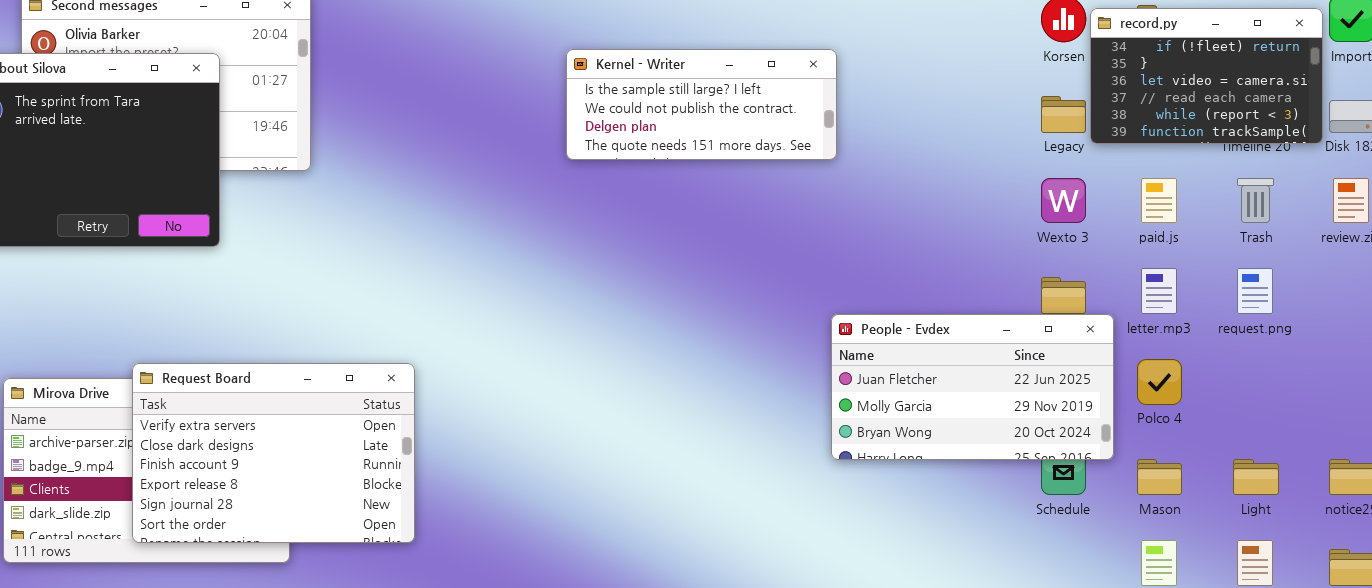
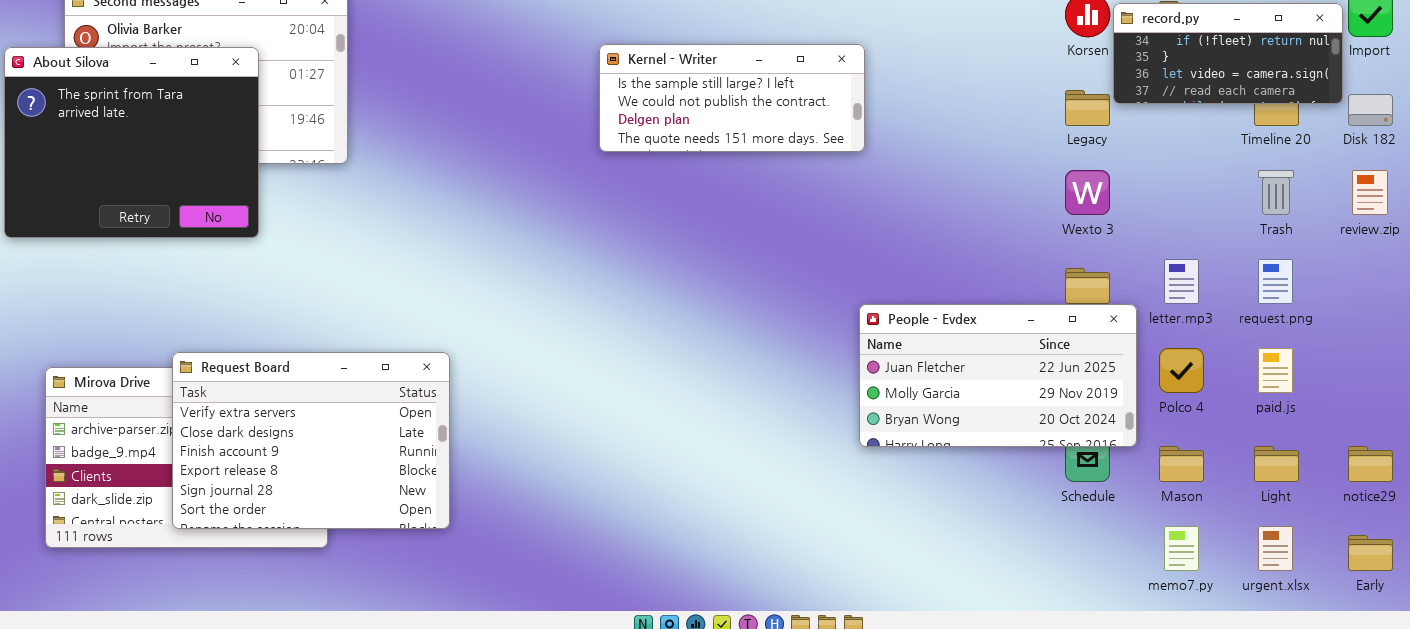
record.py: [1090,8,1323,144] -> [1113,3,1343,104], resized
paid.js: [1141,178,1177,223] -> [1258,348,1293,393], moved

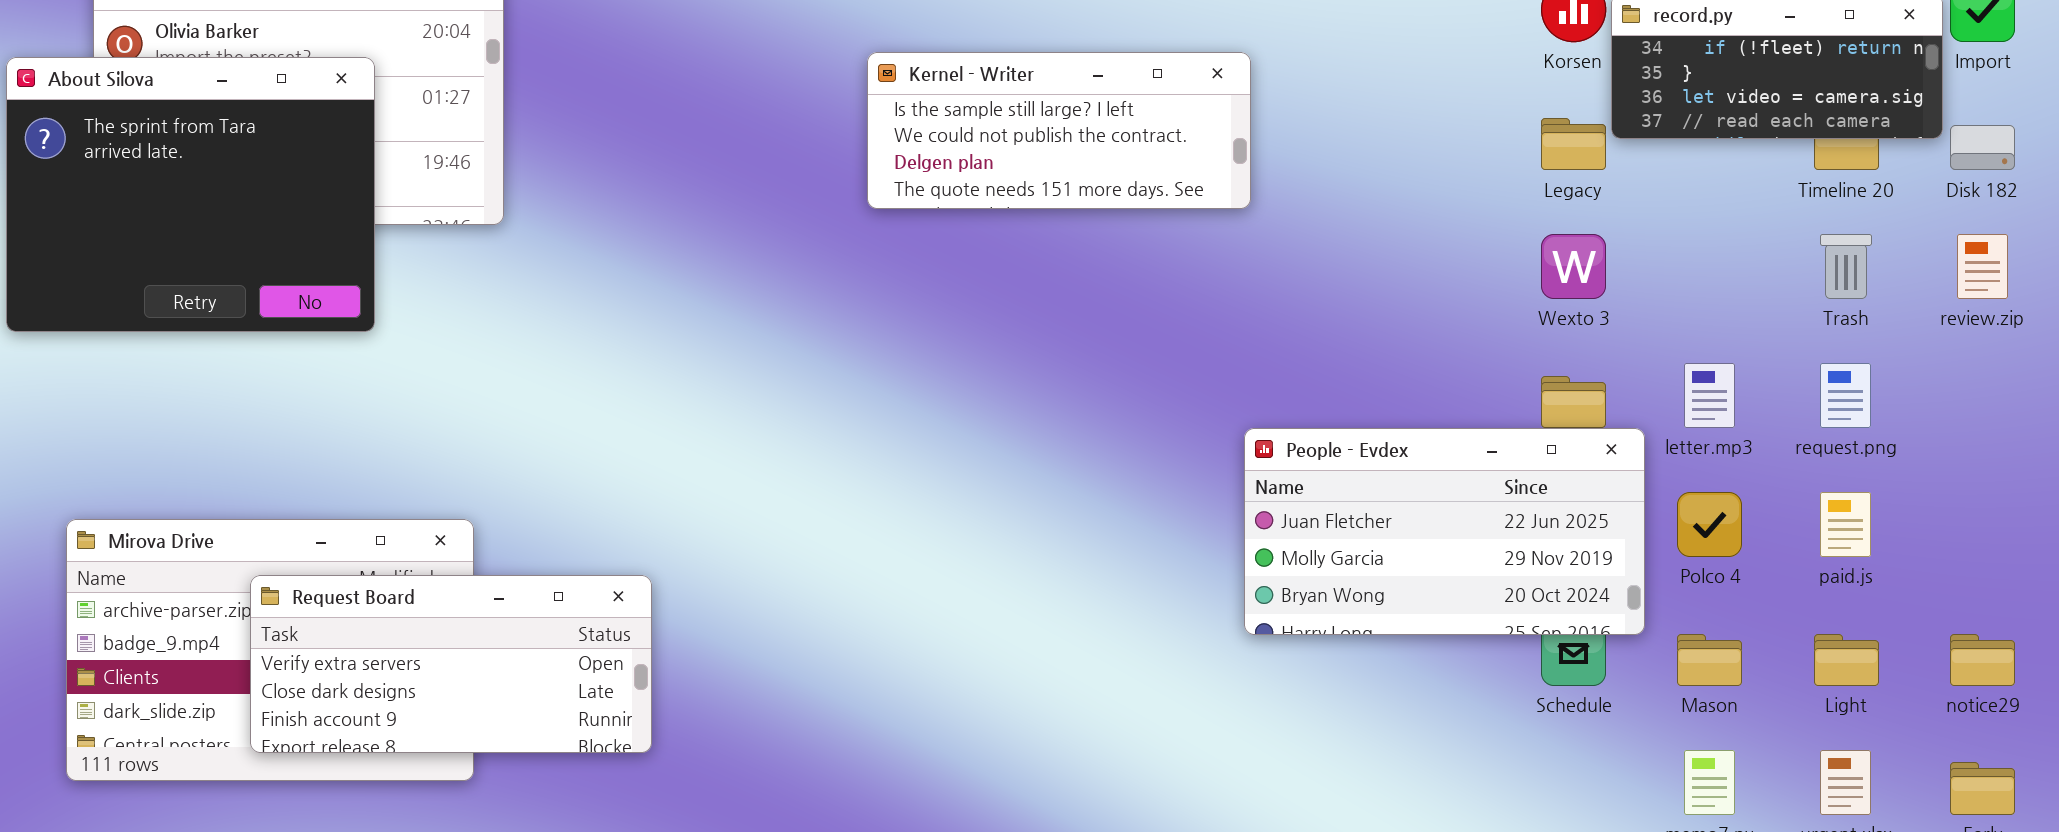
Request Board: [172,352,450,529] -> [250,575,652,753], resized

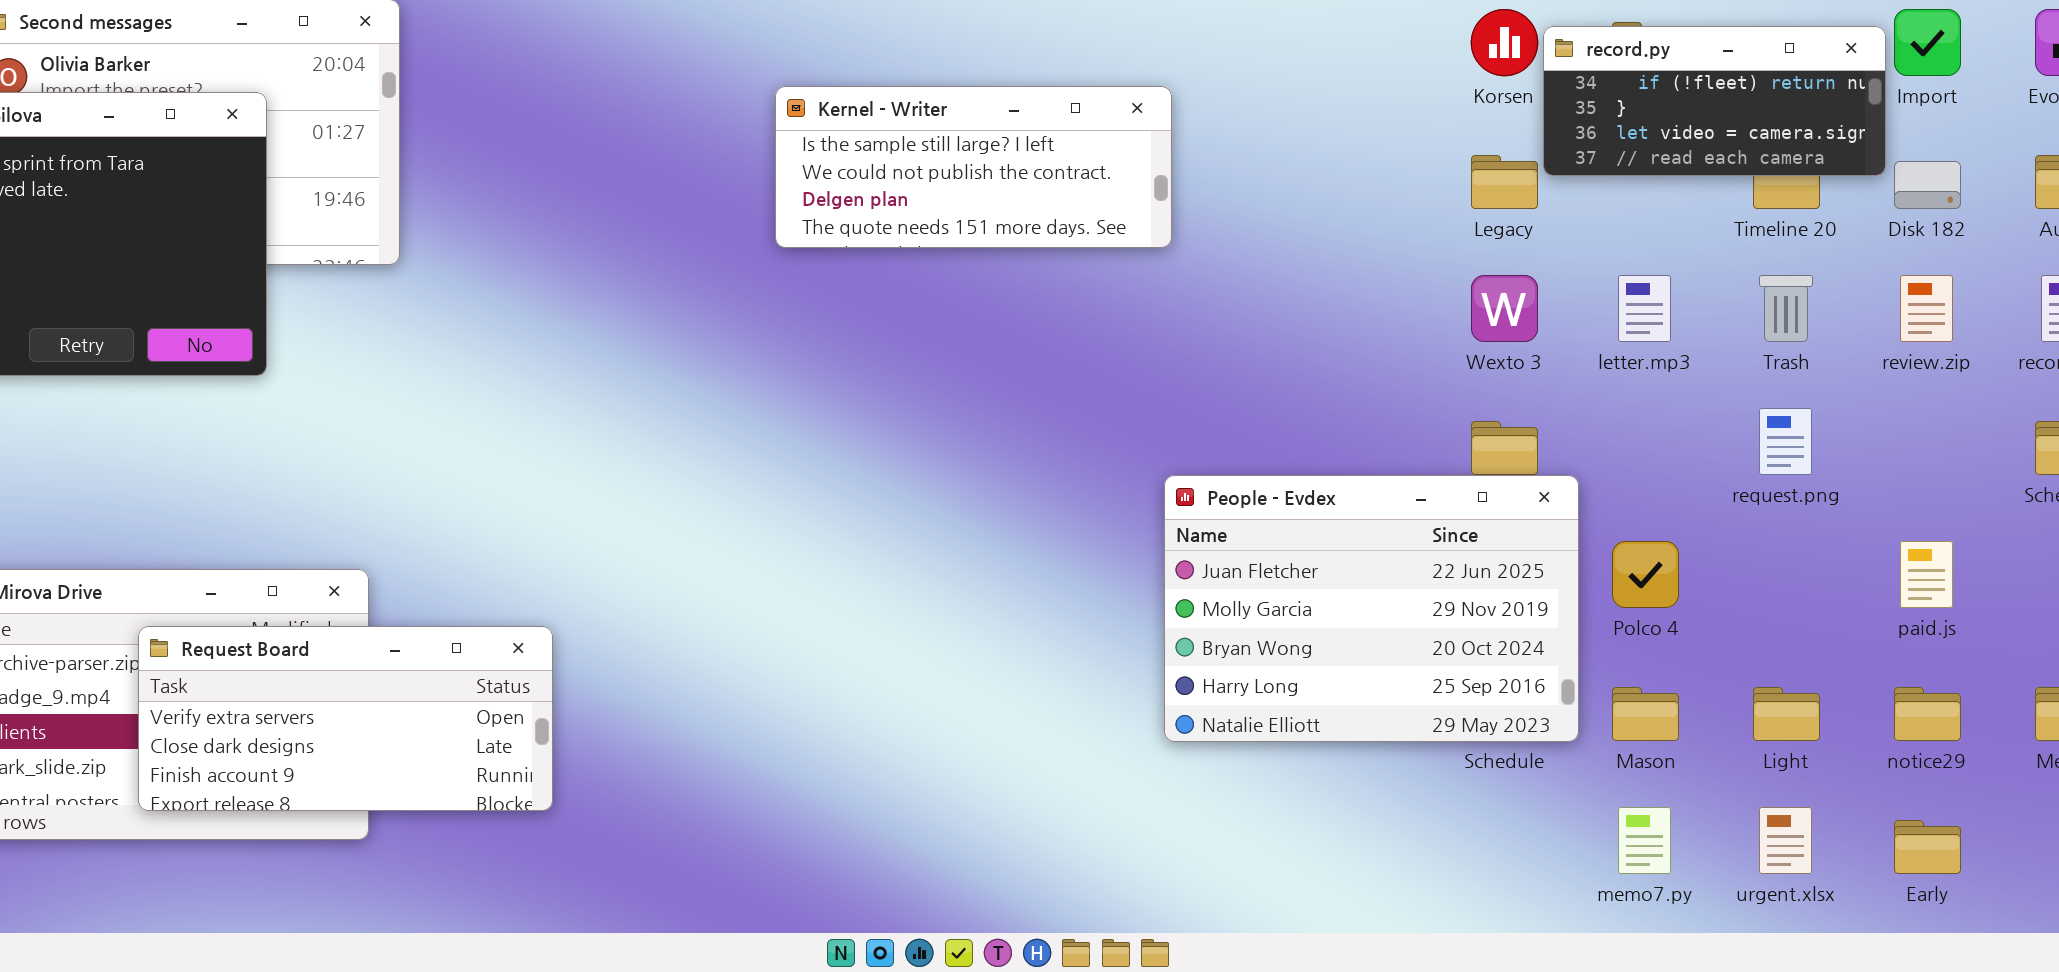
letter.mp3: [1684,363,1735,428] -> [1618,275,1671,342], moved
People - Evdex: [1244,428,1645,635] -> [1164,475,1579,742], resized
paid.js: [1820,492,1871,557] -> [1900,541,1953,608], moved

